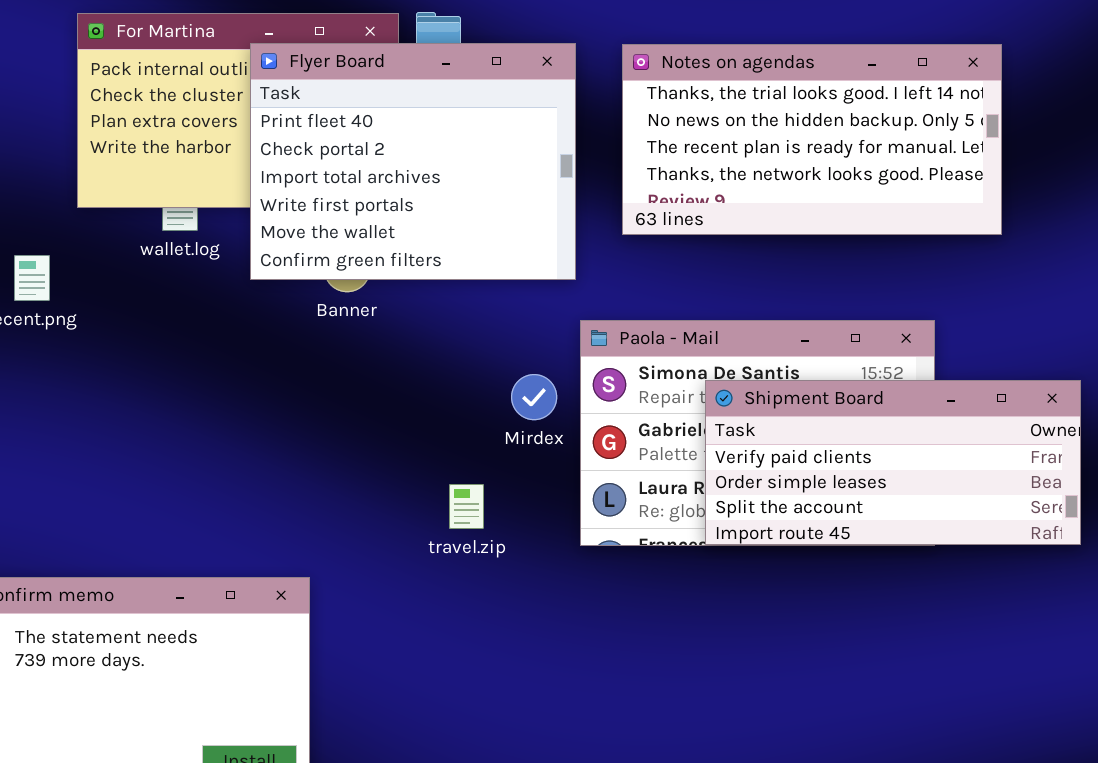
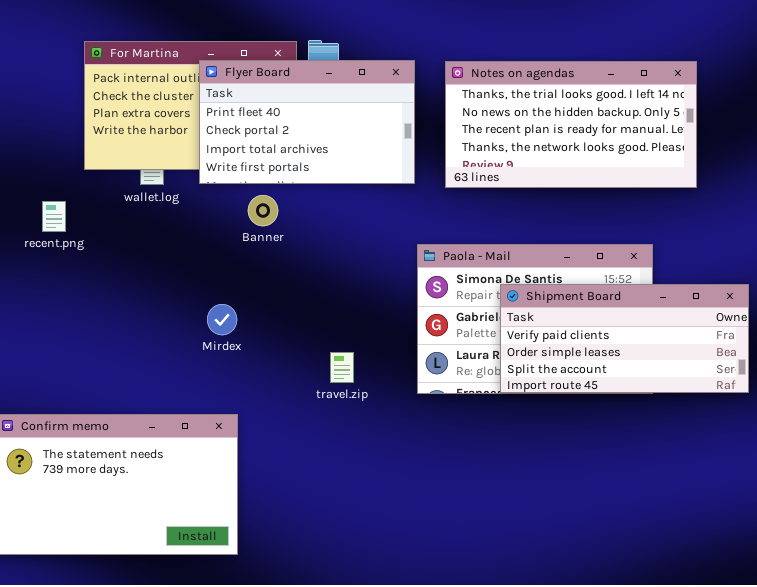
Flyer Board: [250,43,576,280] -> [199,60,415,184], resized
Mirdex: [511,374,557,420] -> [207,304,237,335], moved

